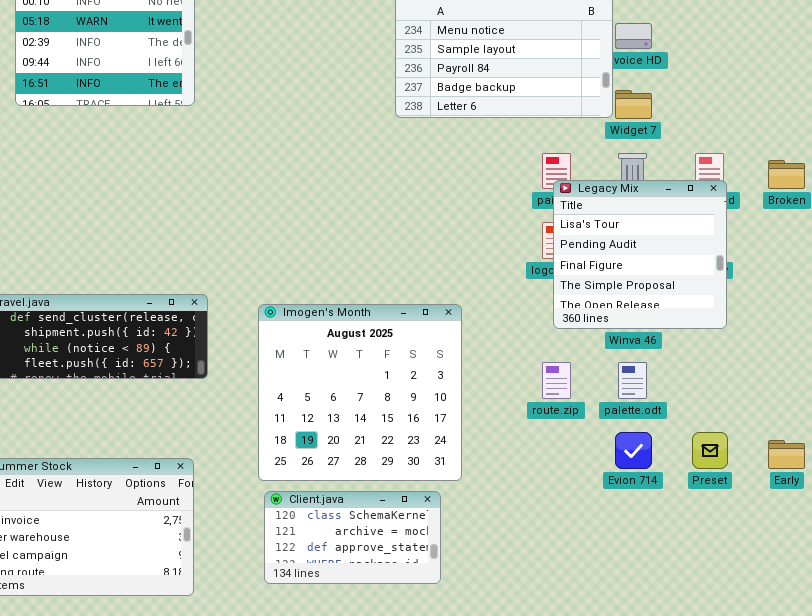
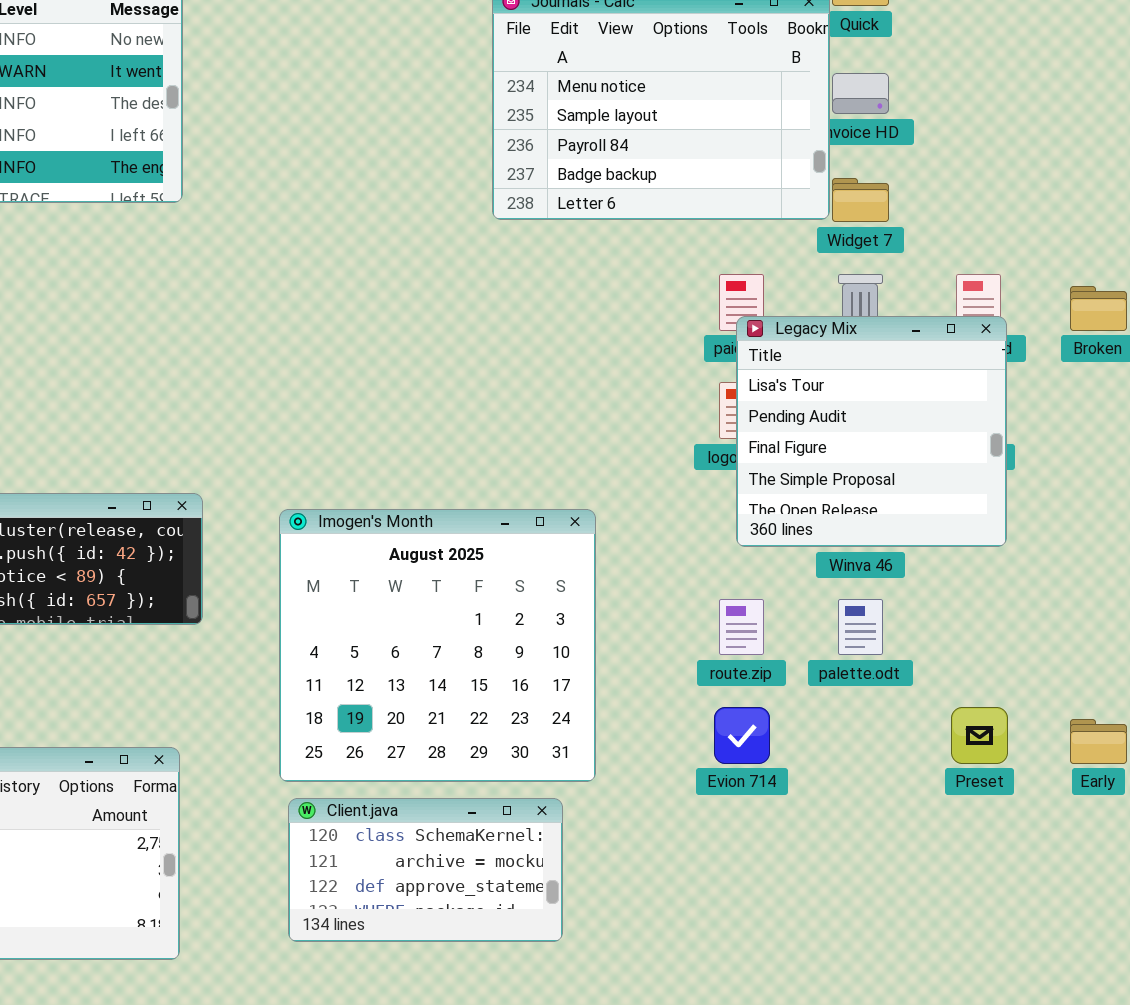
Evion 714: [615,432,652,469] -> [714,707,770,764], moved

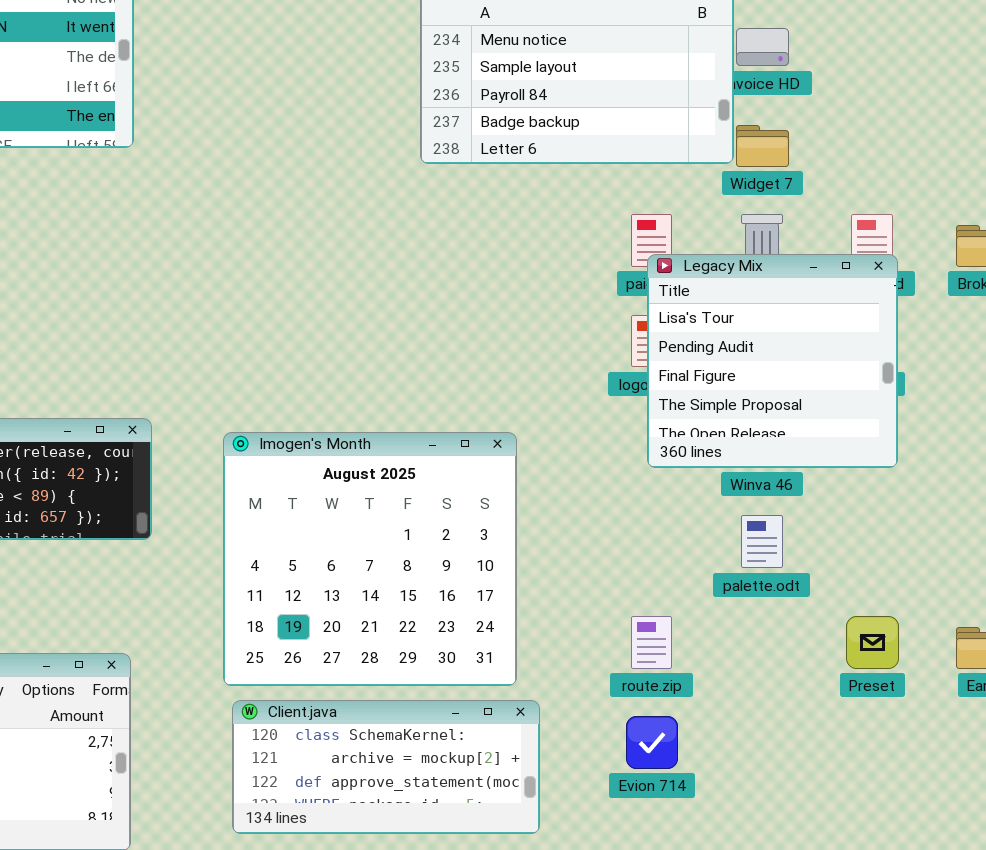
route.zip: [719,599,764,655] -> [631,616,672,669], moved
Evion 714: [714,707,770,764] -> [626,716,678,769], moved
Client.java: [288,798,563,942] -> [232,700,540,834], resized

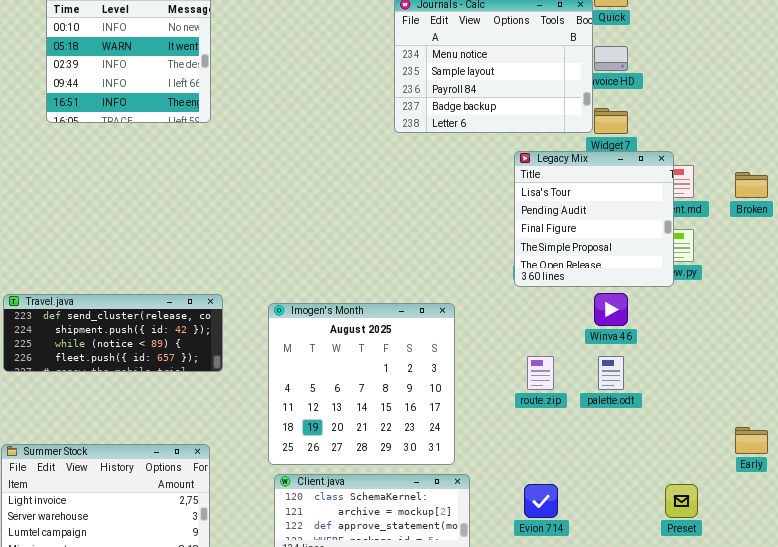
Legacy Mix: [647,254,898,468] -> [514,151,674,287], moved
route.zip: [631,616,672,669] -> [527,356,554,390], moved
Preset: [846,616,899,669] -> [665,484,698,518], moved

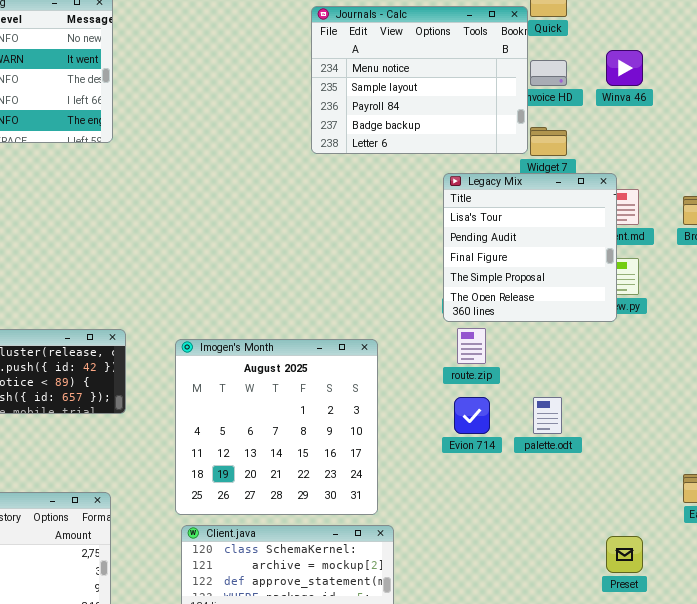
Winva 46: [594,293,628,326] -> [606,50,643,86], moved
route.zip: [527,356,554,390] -> [457,328,486,364], moved
Evion 714: [524,484,558,518] -> [454,397,490,434], moved

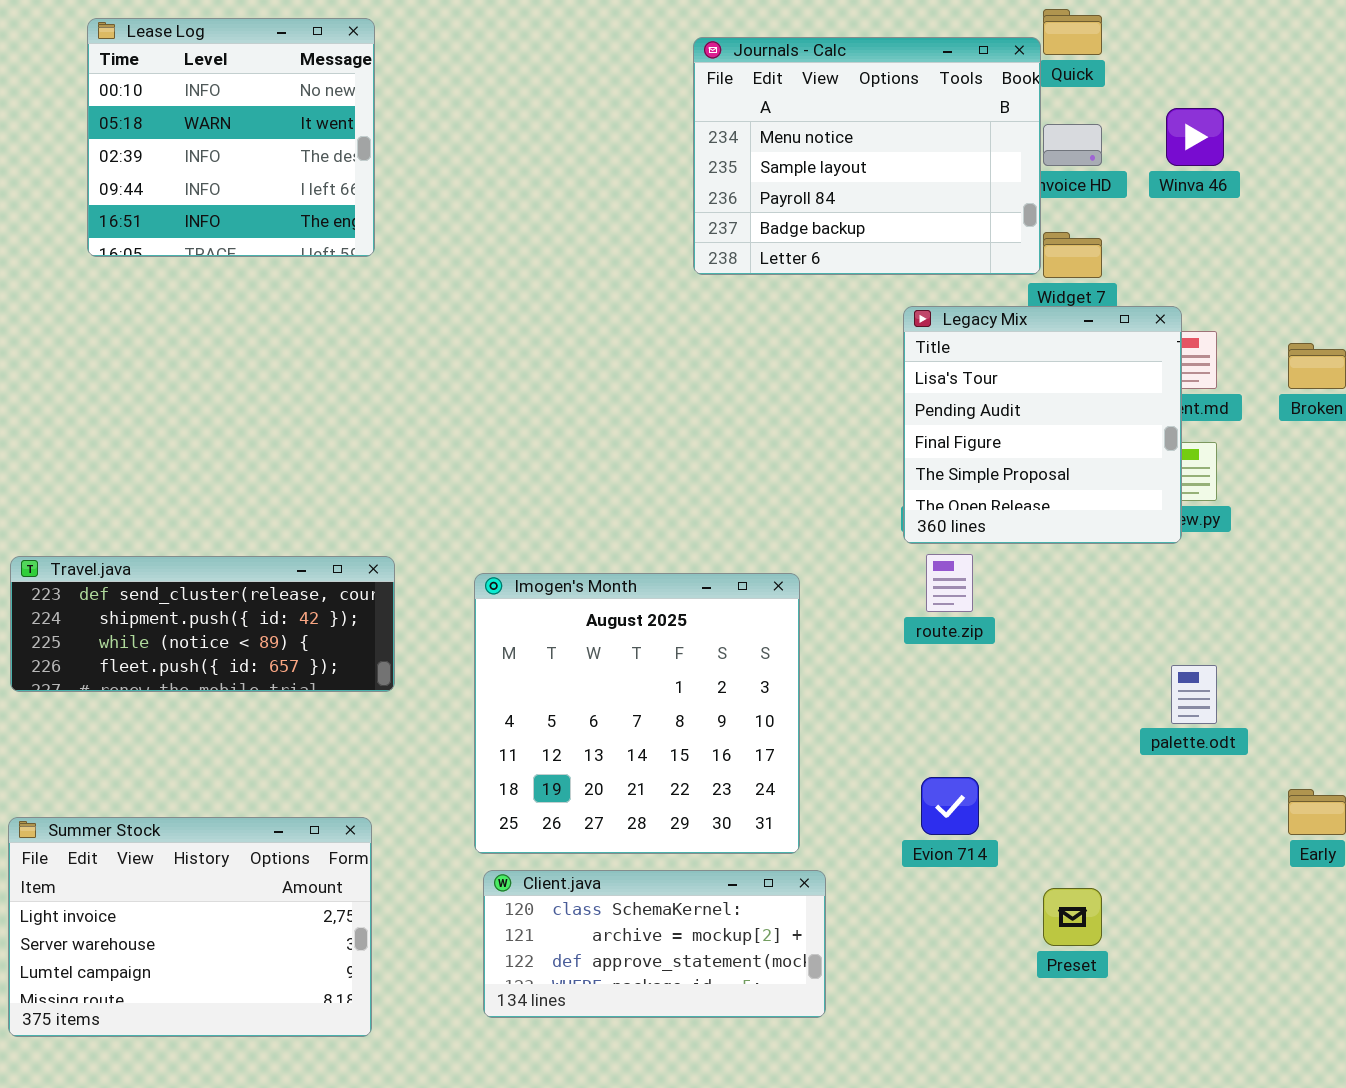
Evion 714: [454,397,490,434] -> [921,777,979,835], moved
palette.odt: [533,397,562,434] -> [1171,665,1217,724], moved
Preset: [606,536,643,573] -> [1043,888,1102,946], moved

